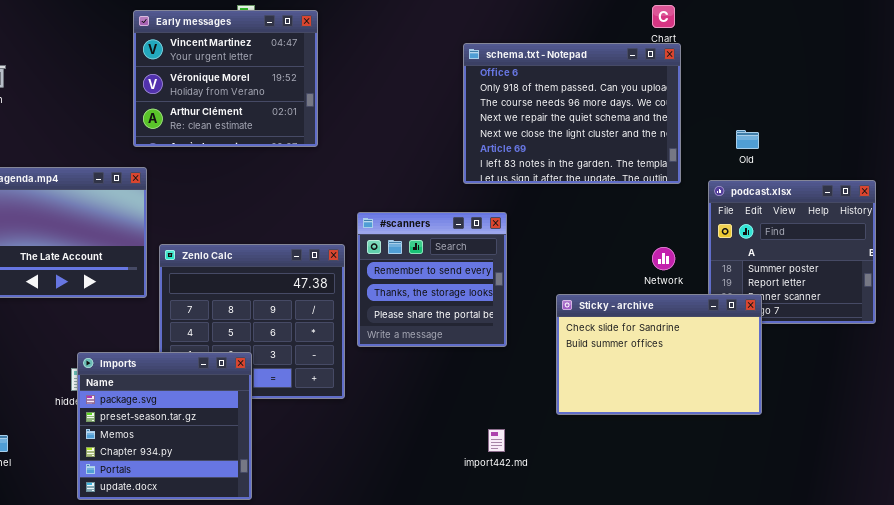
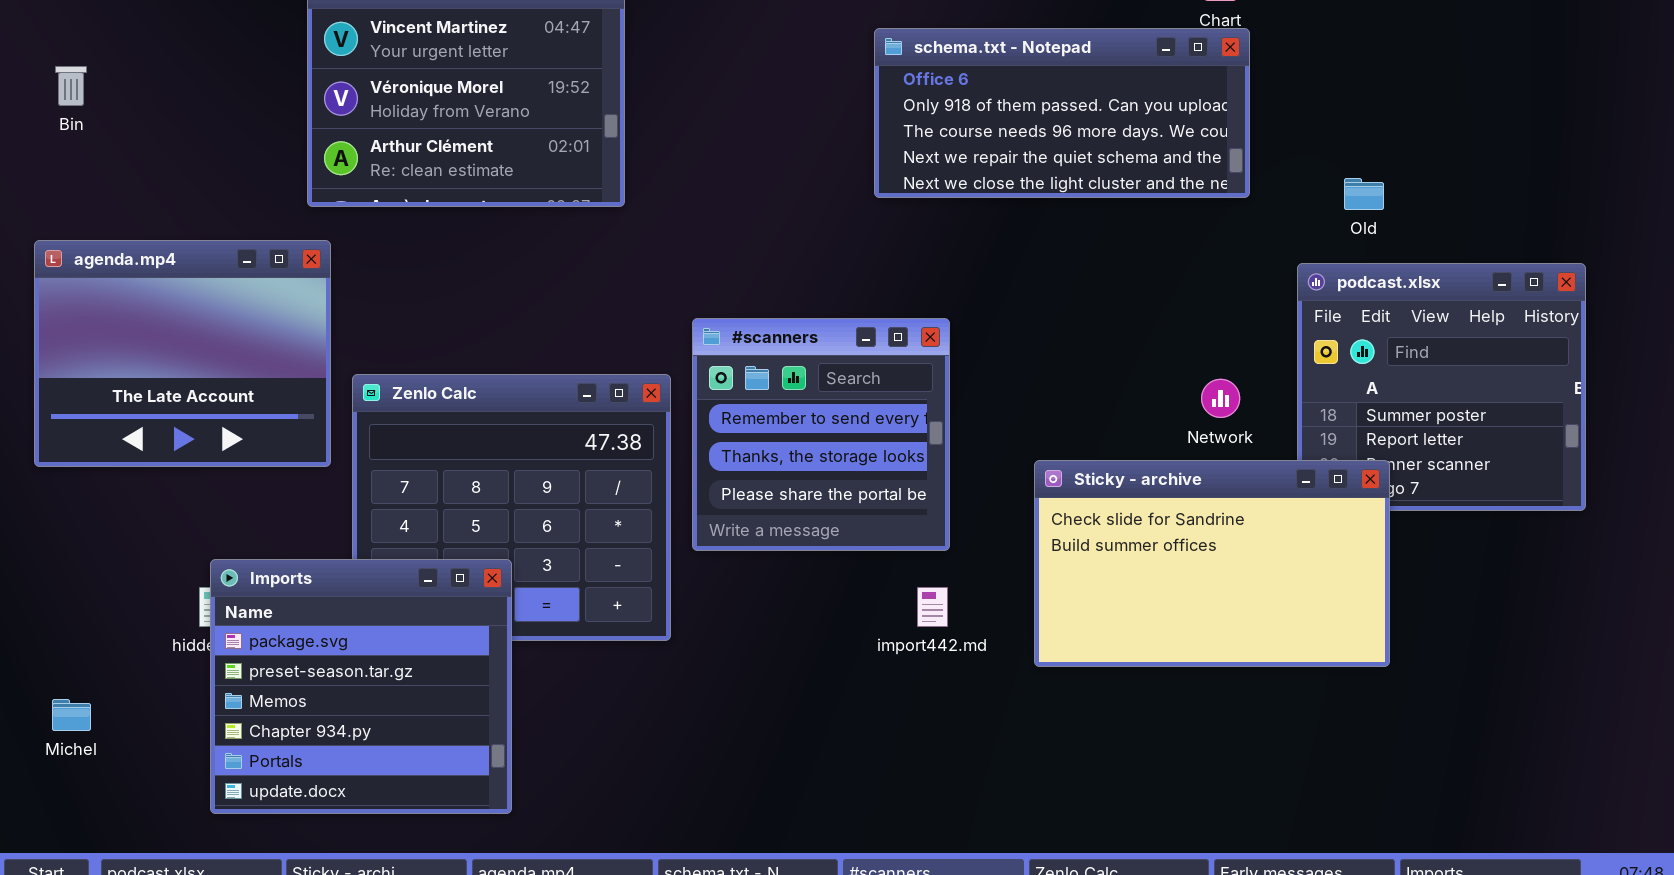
schema.txt - Notepad: [463,43,681,184] -> [874,28,1250,198], resized
import442.md: [488,429,505,452] -> [917,587,948,627], moved

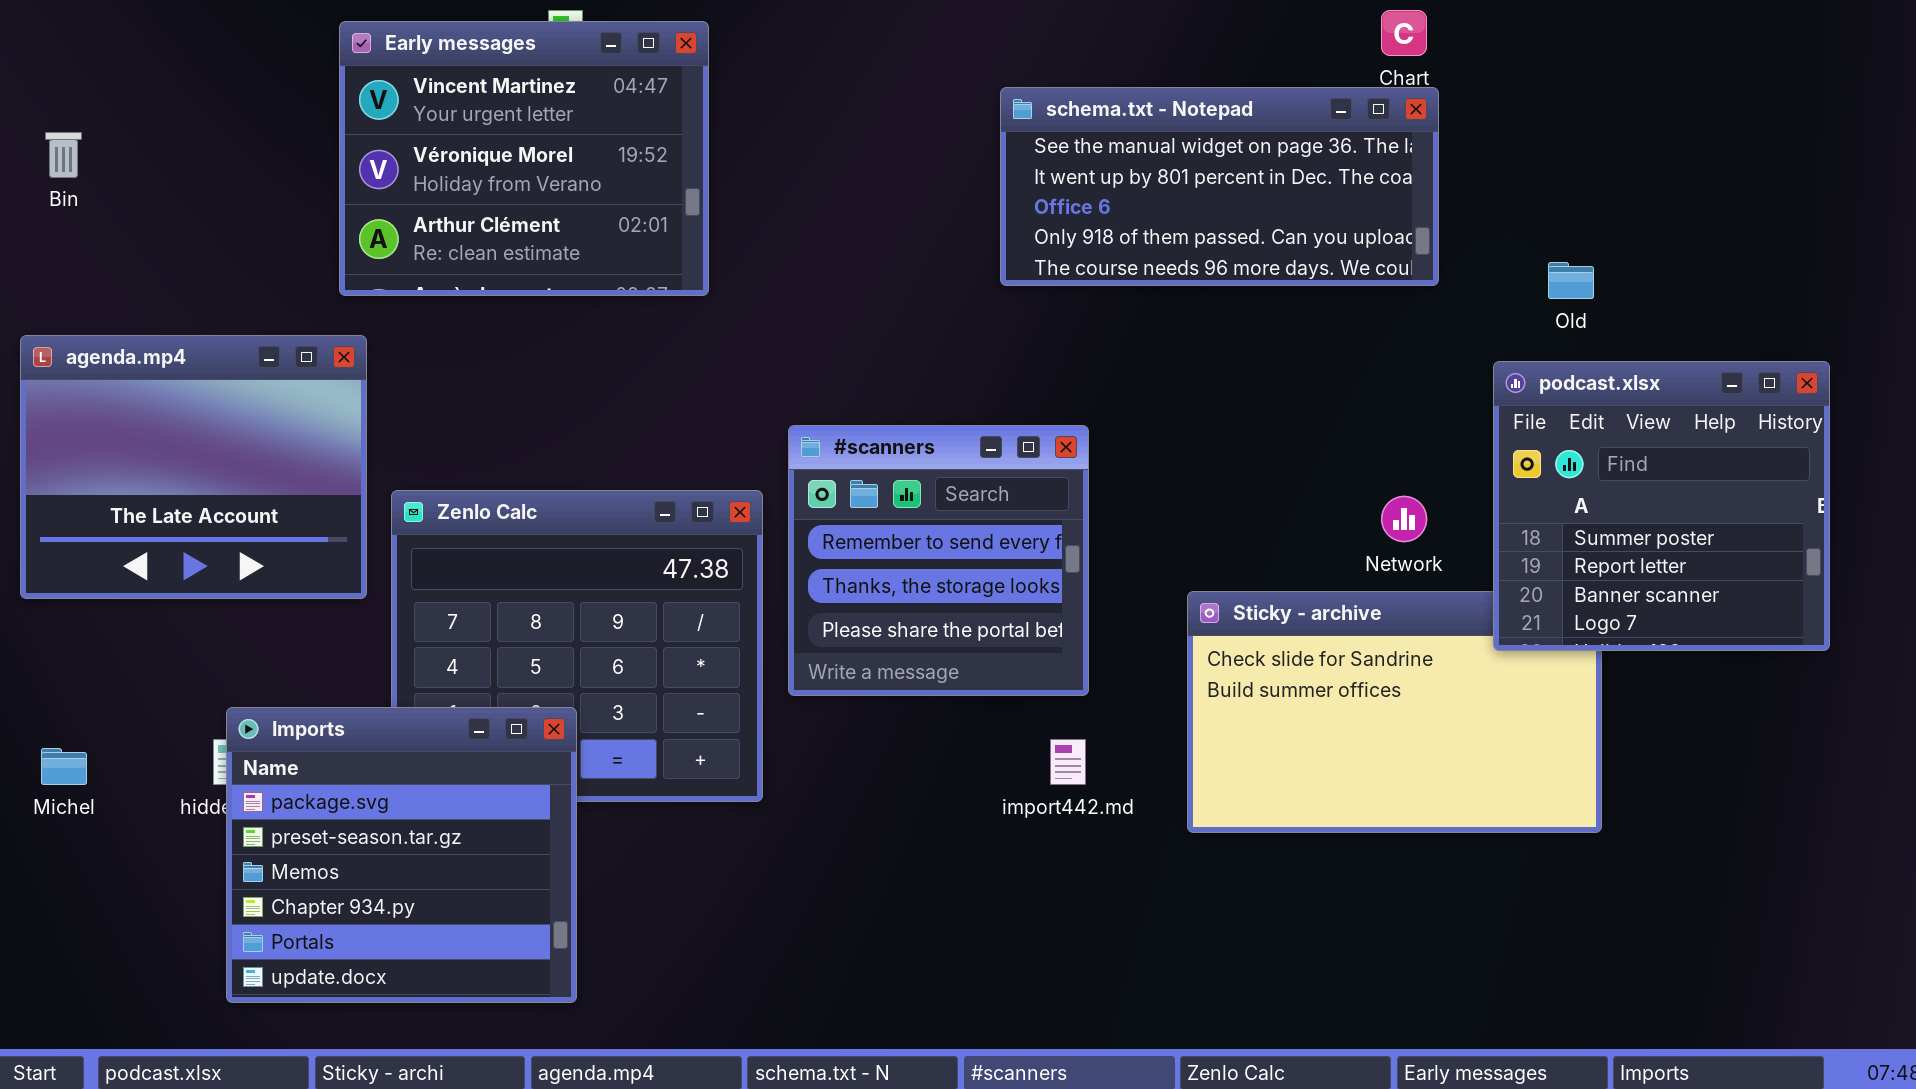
schema.txt - Notepad: [874,28,1250,198] -> [1000,87,1439,286], scrolled up 2 rows
podcast.xlsx: [1297,263,1586,511] -> [1493,361,1830,651], raised
Michel: [52,699,91,731] -> [41,748,87,785], moved

